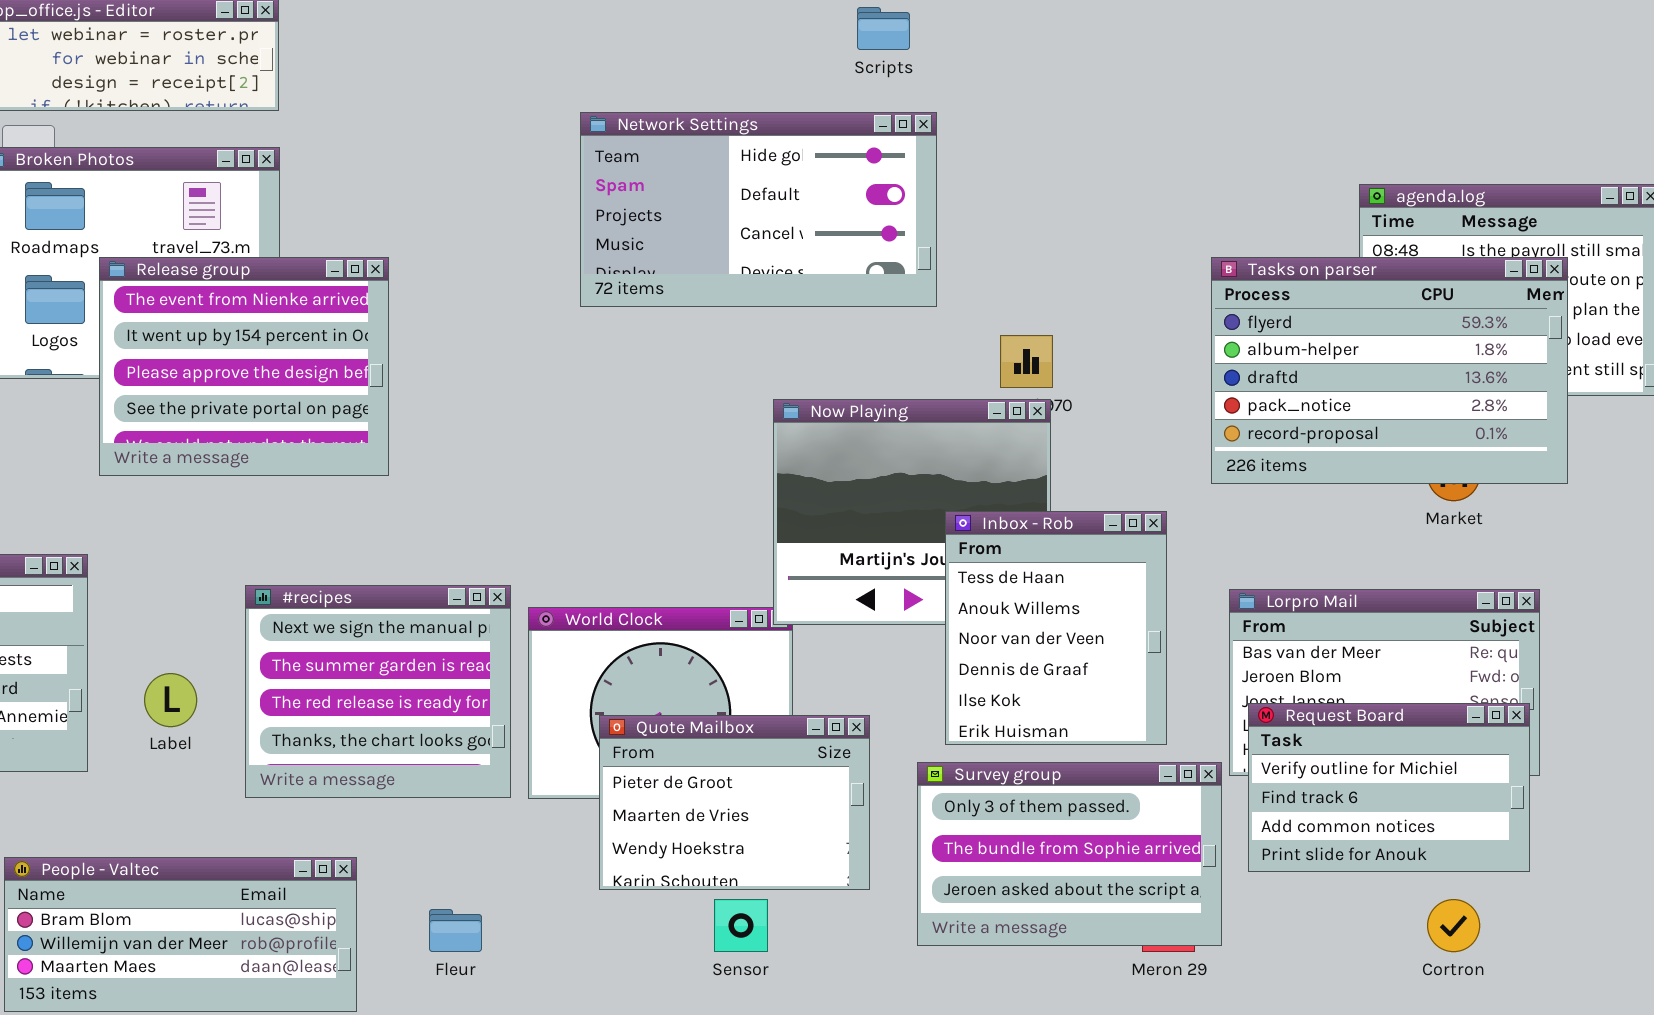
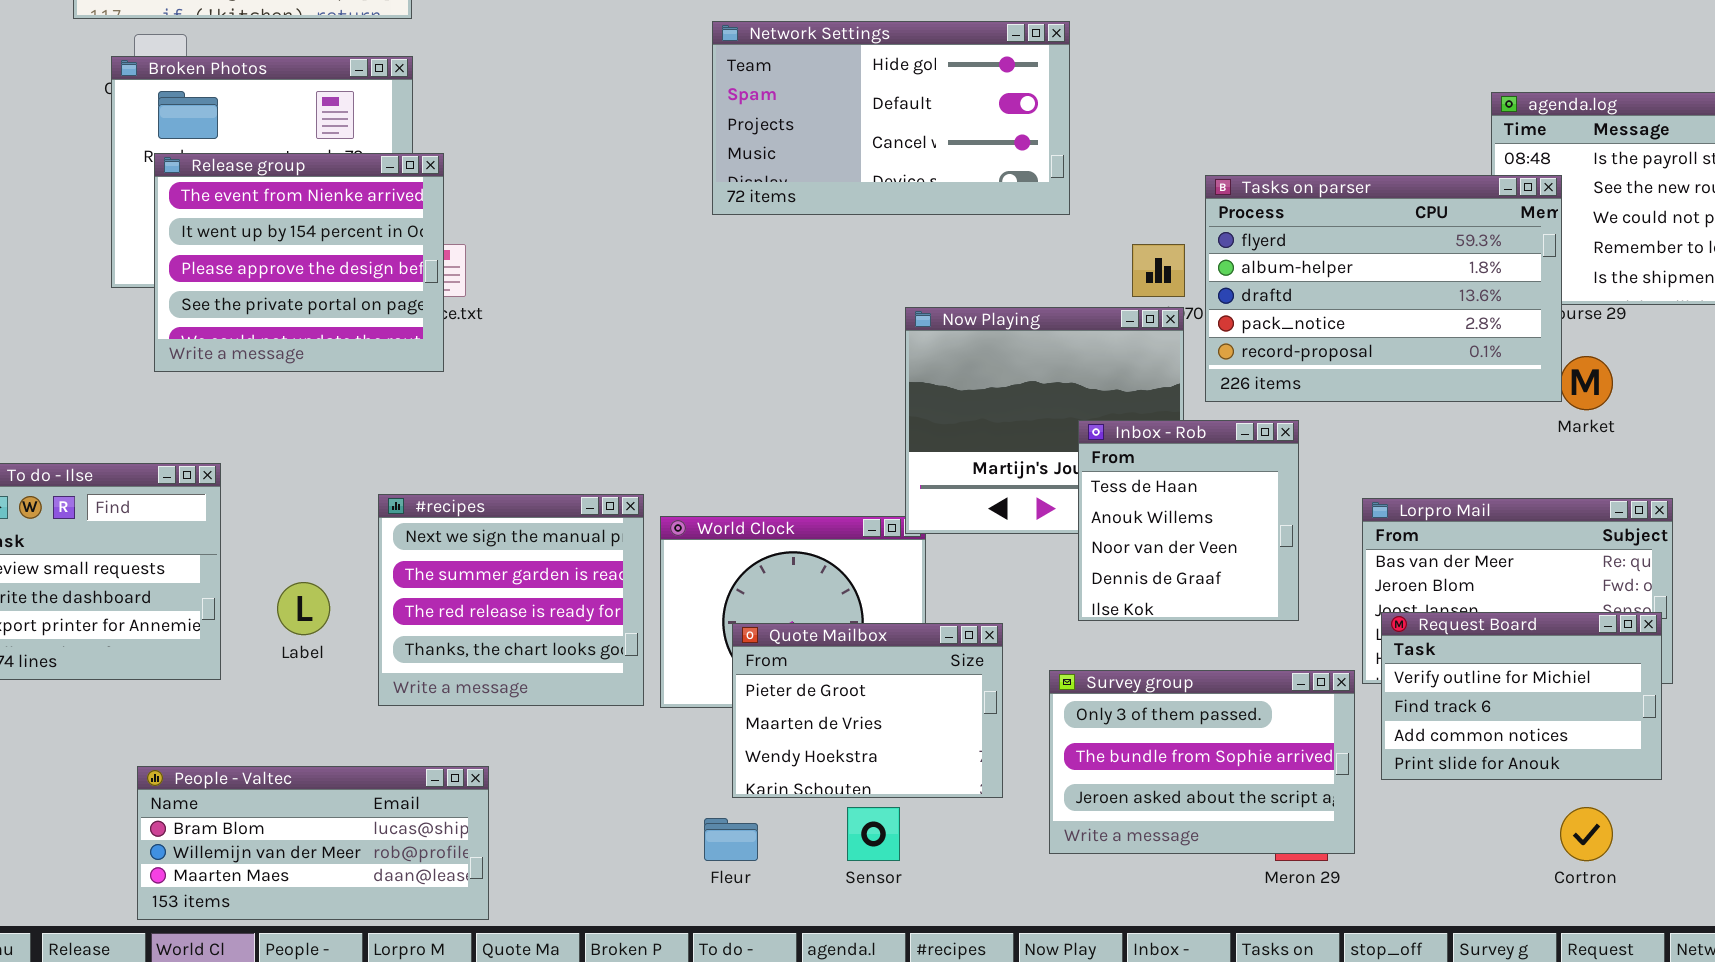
Release group: [99,257,389,476] -> [154,153,444,372], moved
Tasks on parser: [1211,257,1568,484] -> [1205,175,1562,402], moved
Inbox - Rob: [945,511,1167,745] -> [1078,420,1299,621], resized
Fleur: [429,909,482,952] -> [704,818,758,861], moved

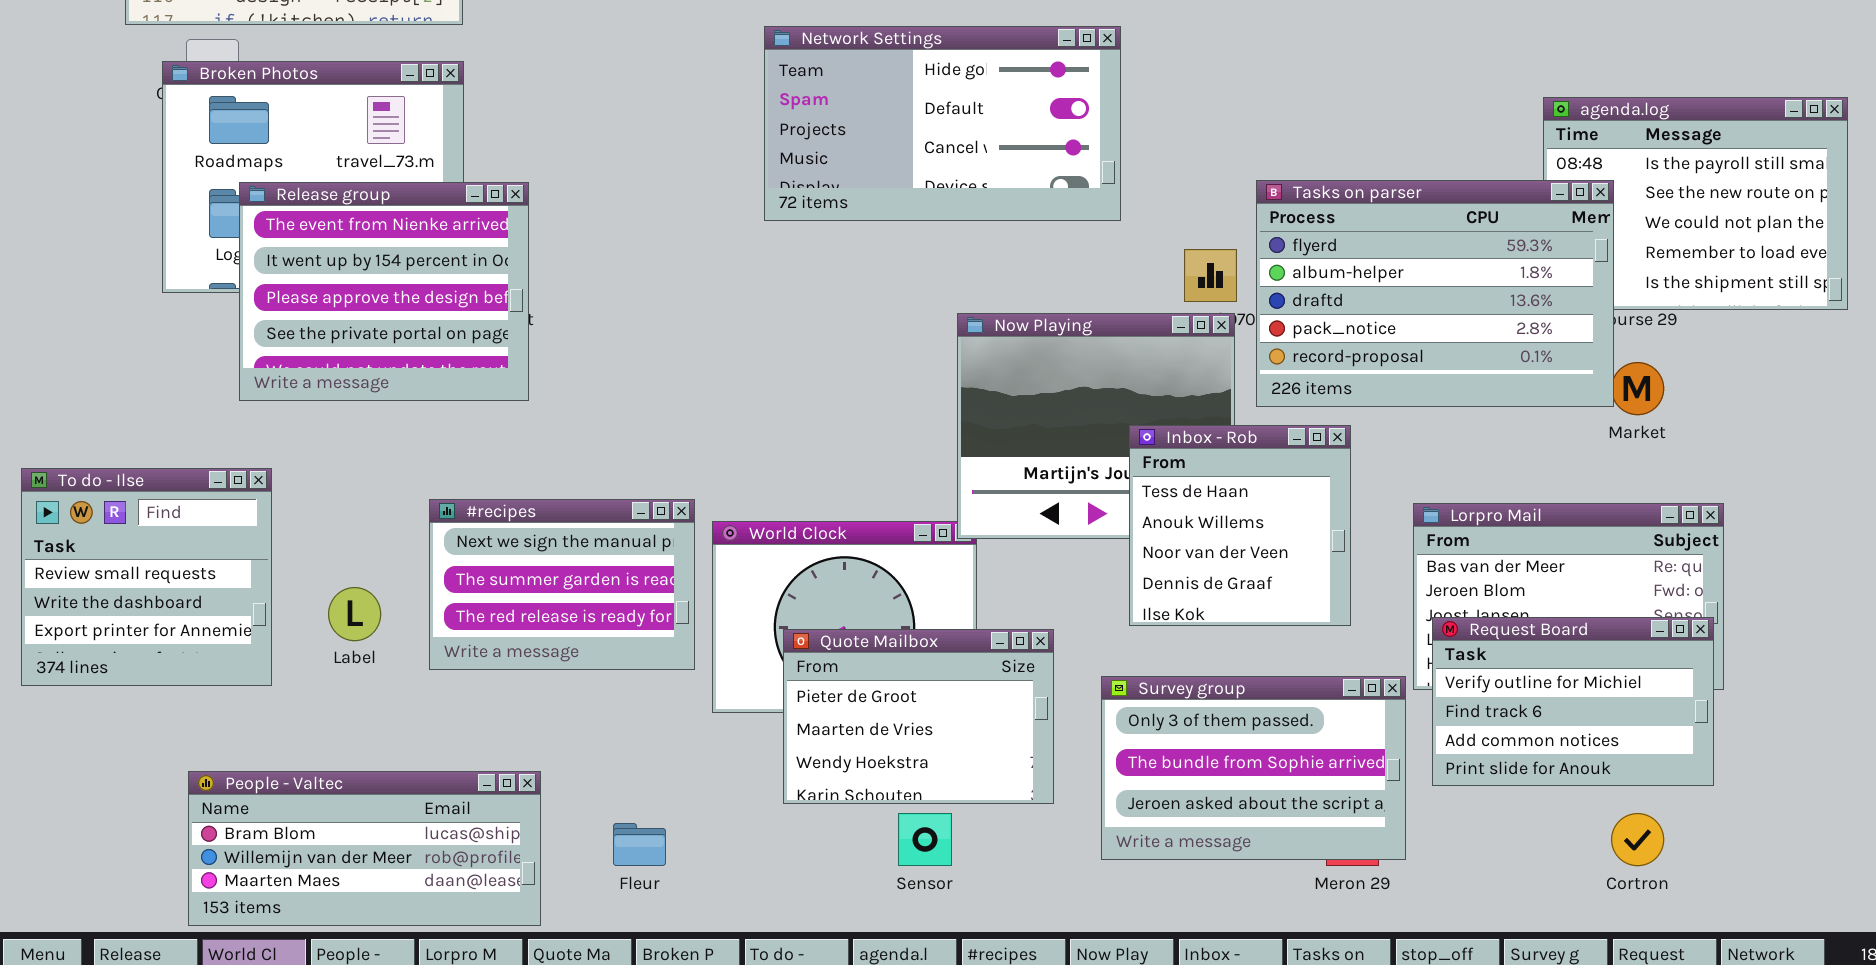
Release group: [154,153,444,372] -> [239,182,529,401], moved
#recipes: [378,494,644,706] -> [429,499,695,670], resized
Fleur: [704,818,758,861] -> [613,823,666,866], moved

